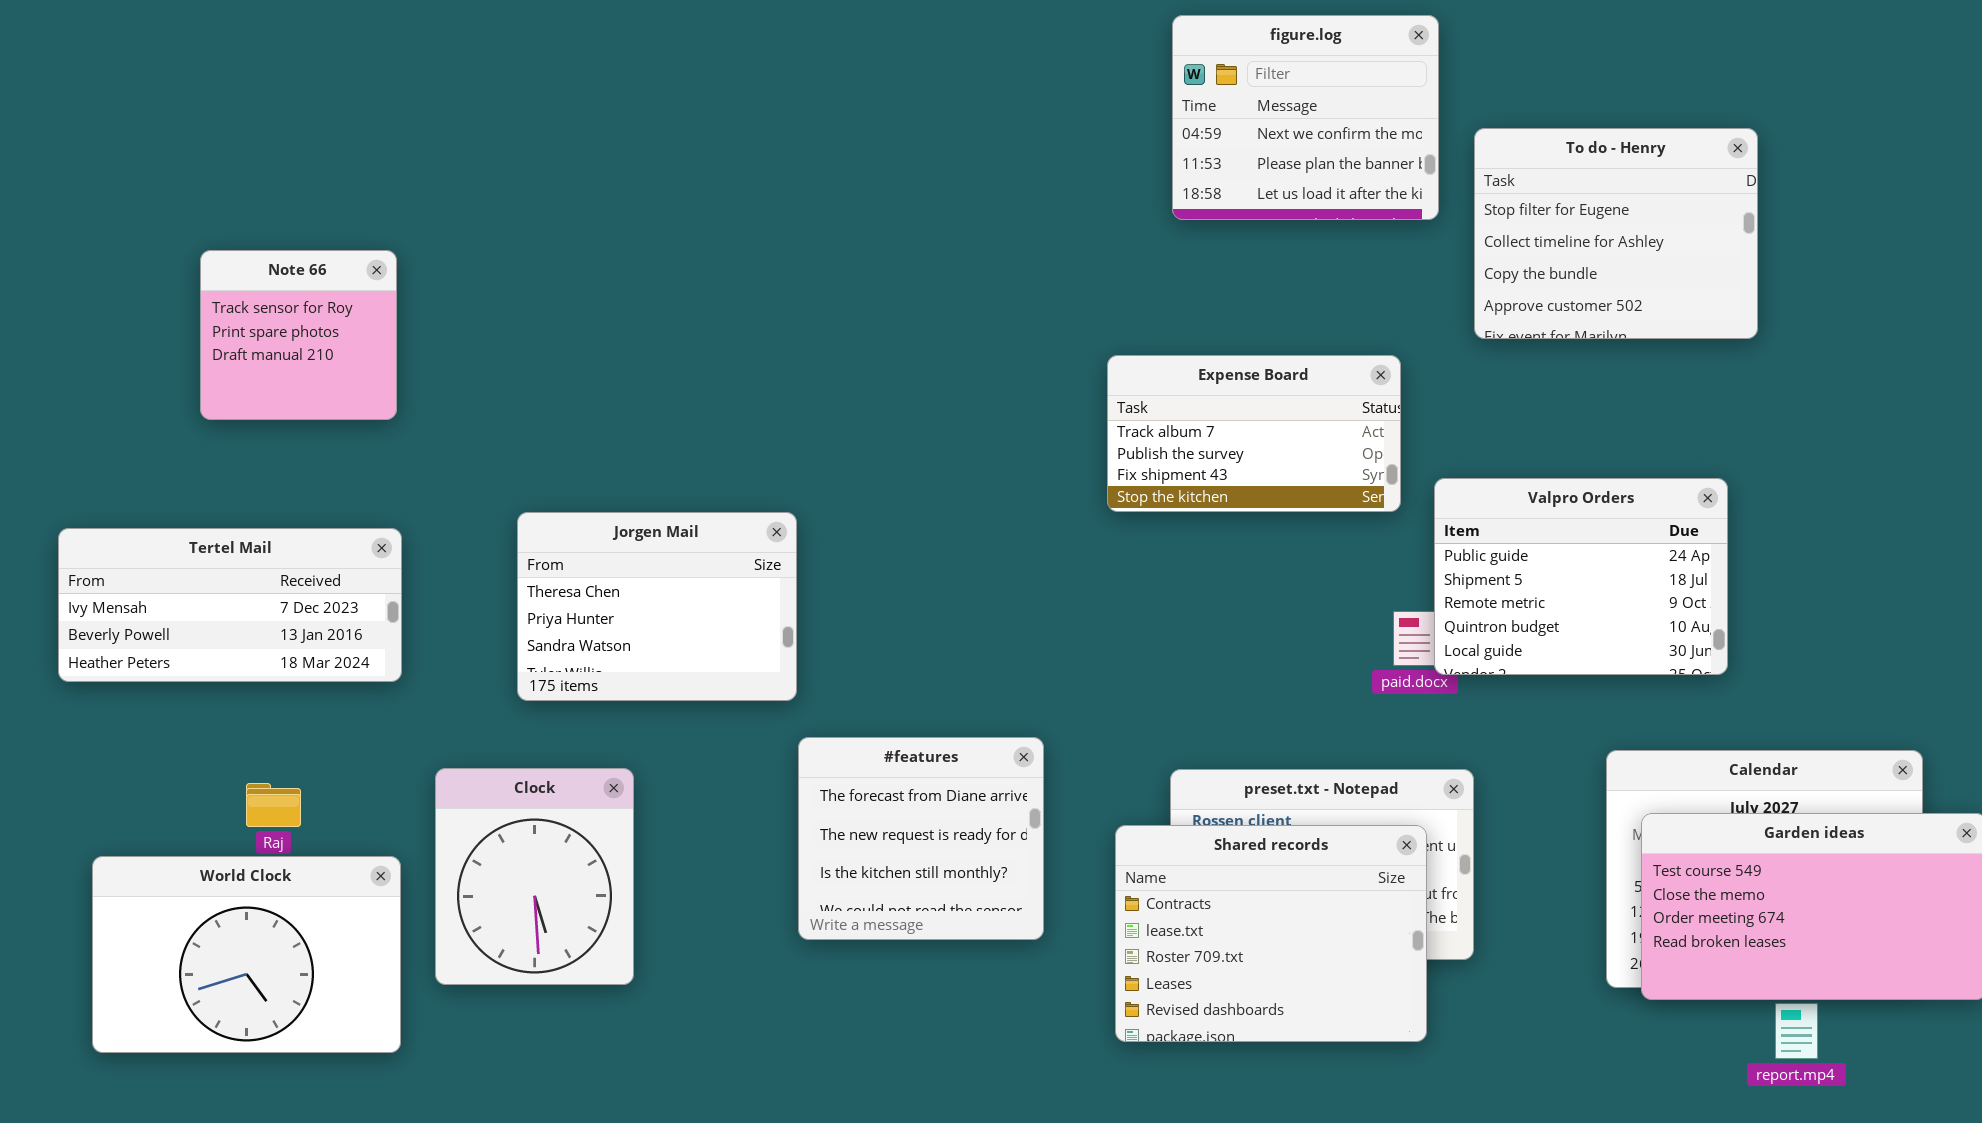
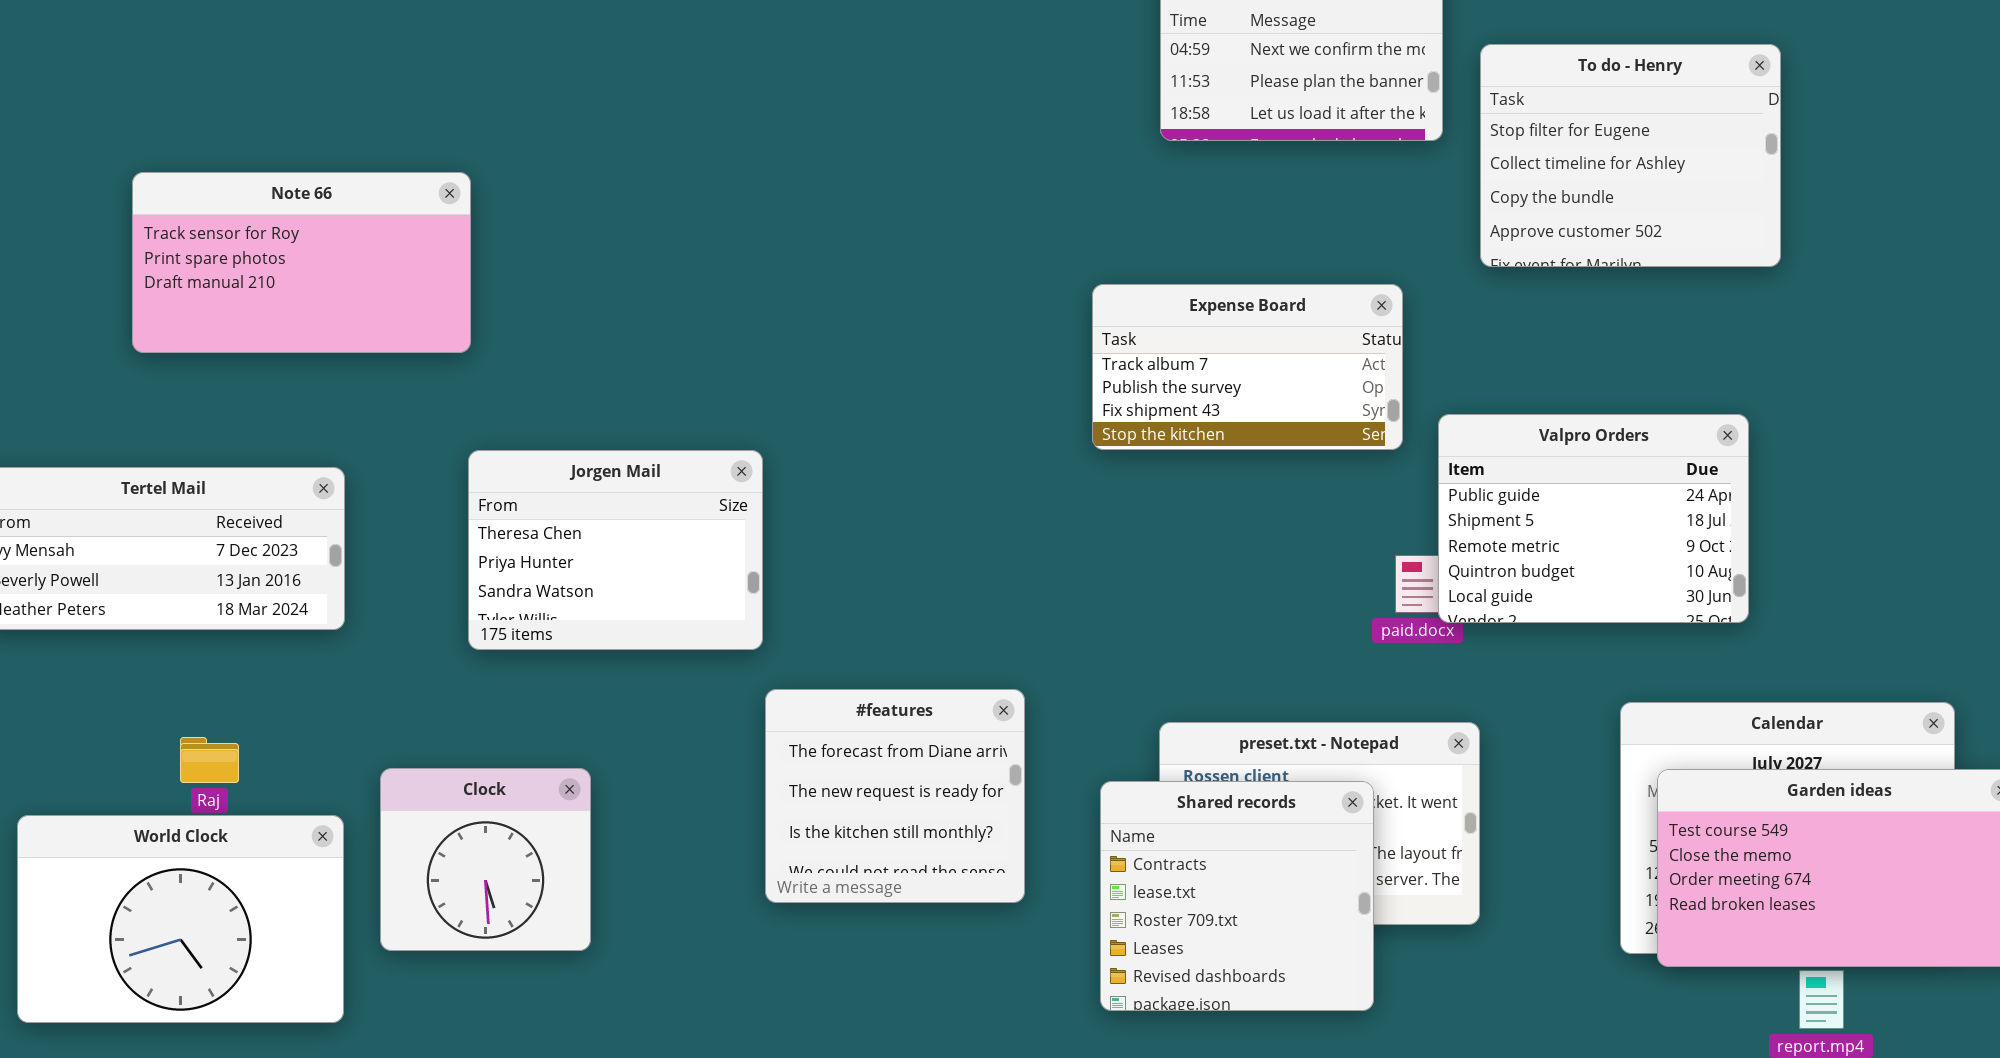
Note 66: [200,250,397,420] -> [132,172,471,353], resized
Clock: [435,768,634,985] -> [380,768,591,951], resized
Shared records: [1115,825,1427,1042] -> [1100,781,1374,1011], resized

